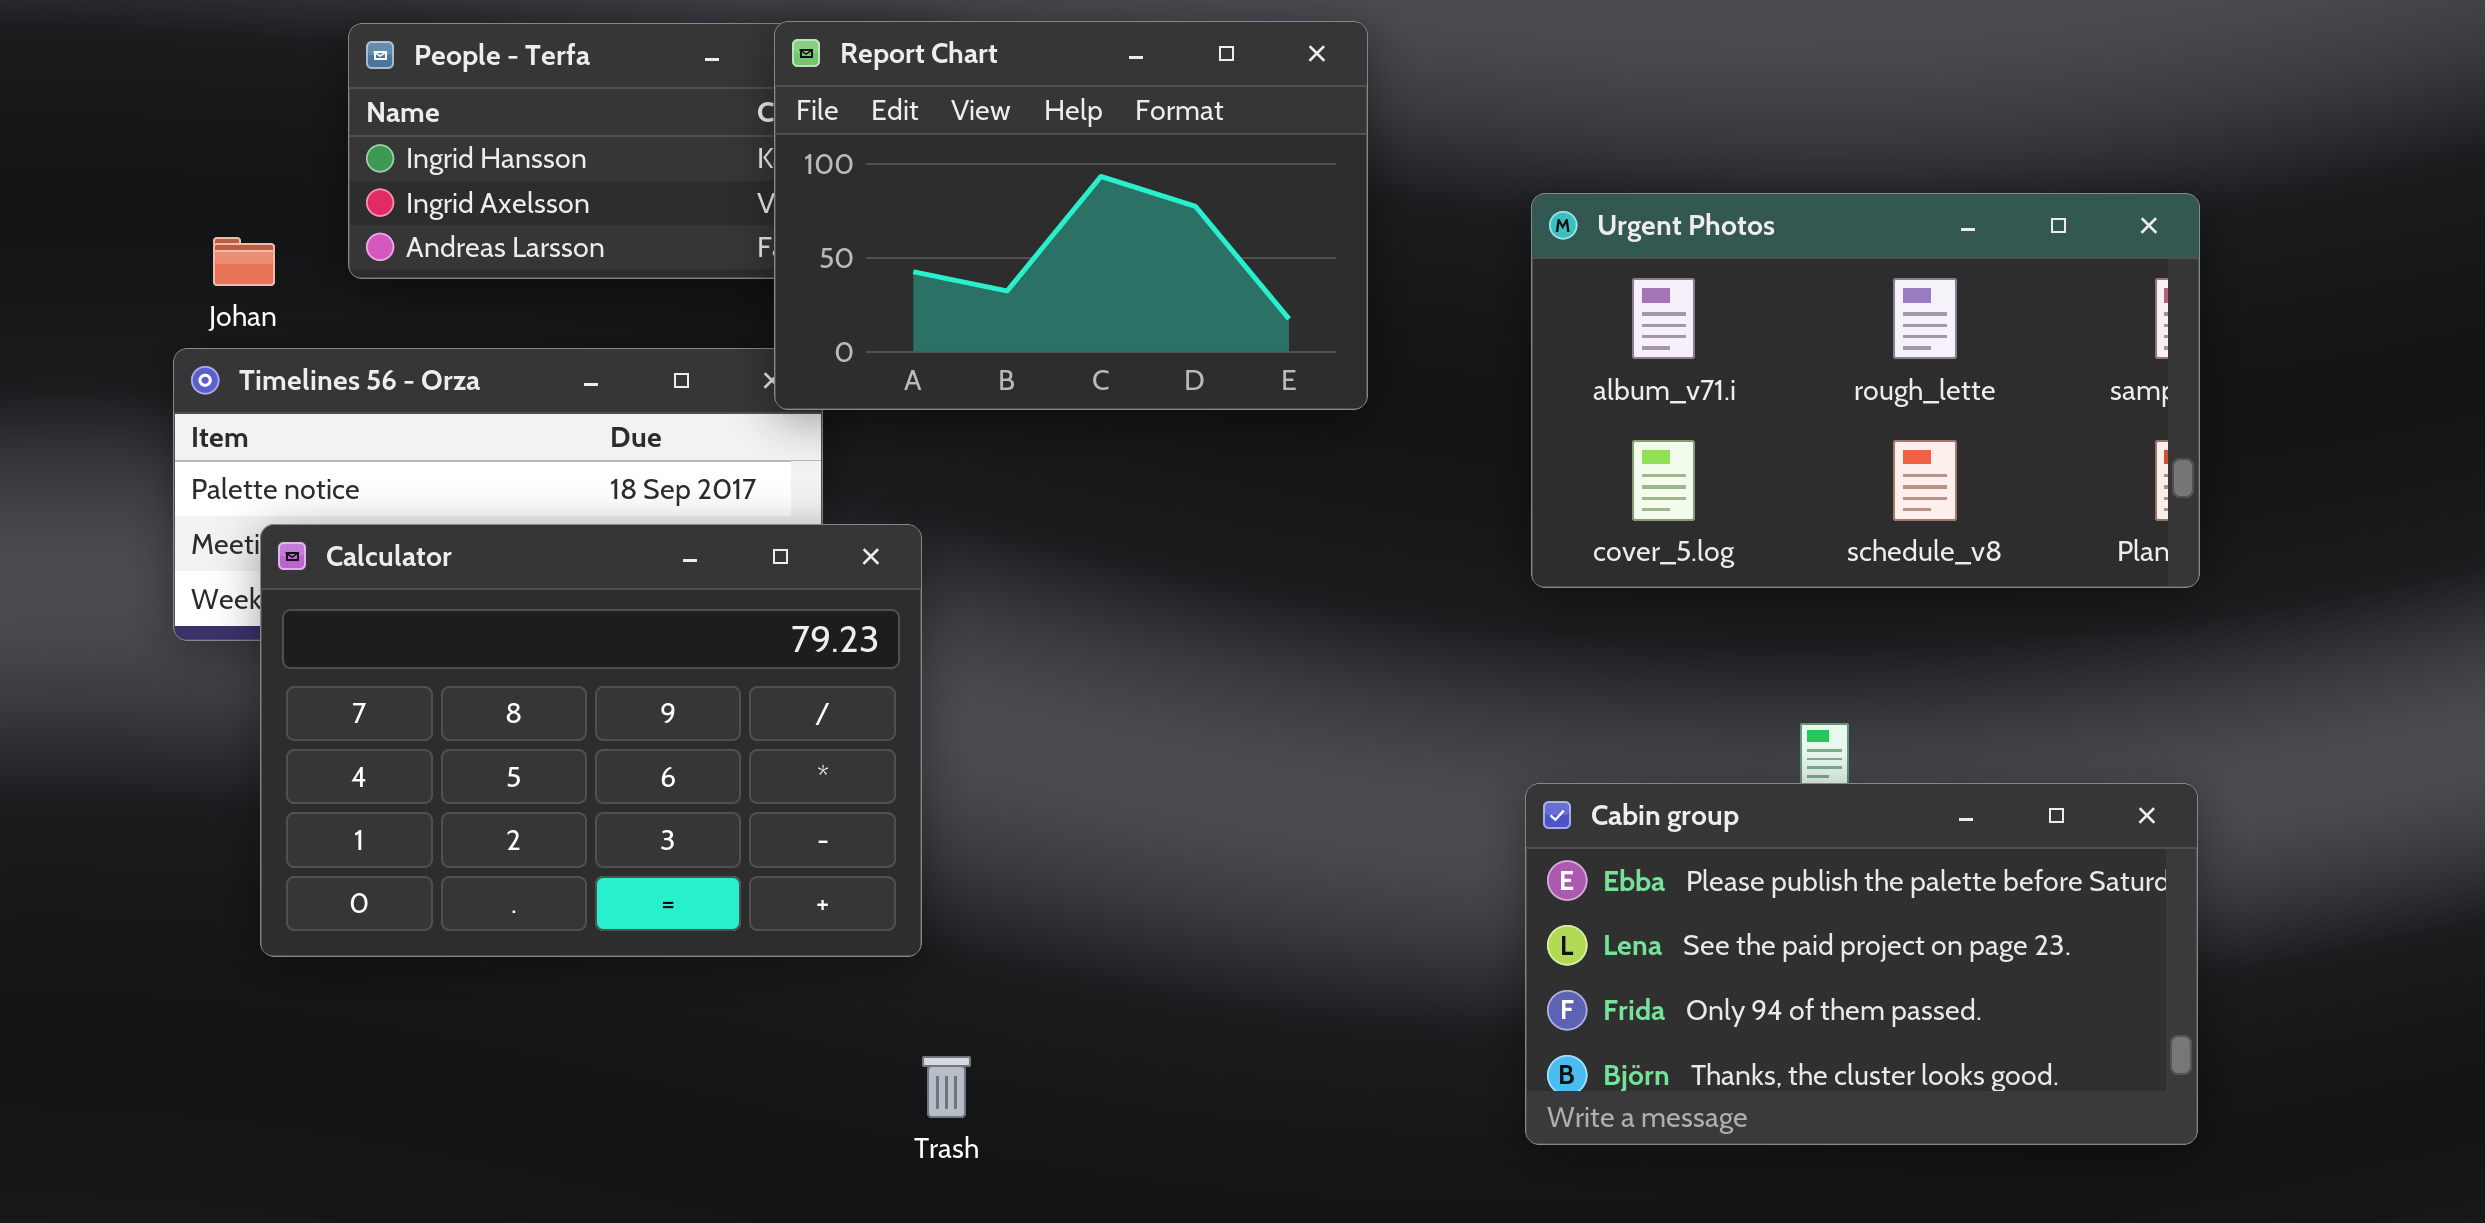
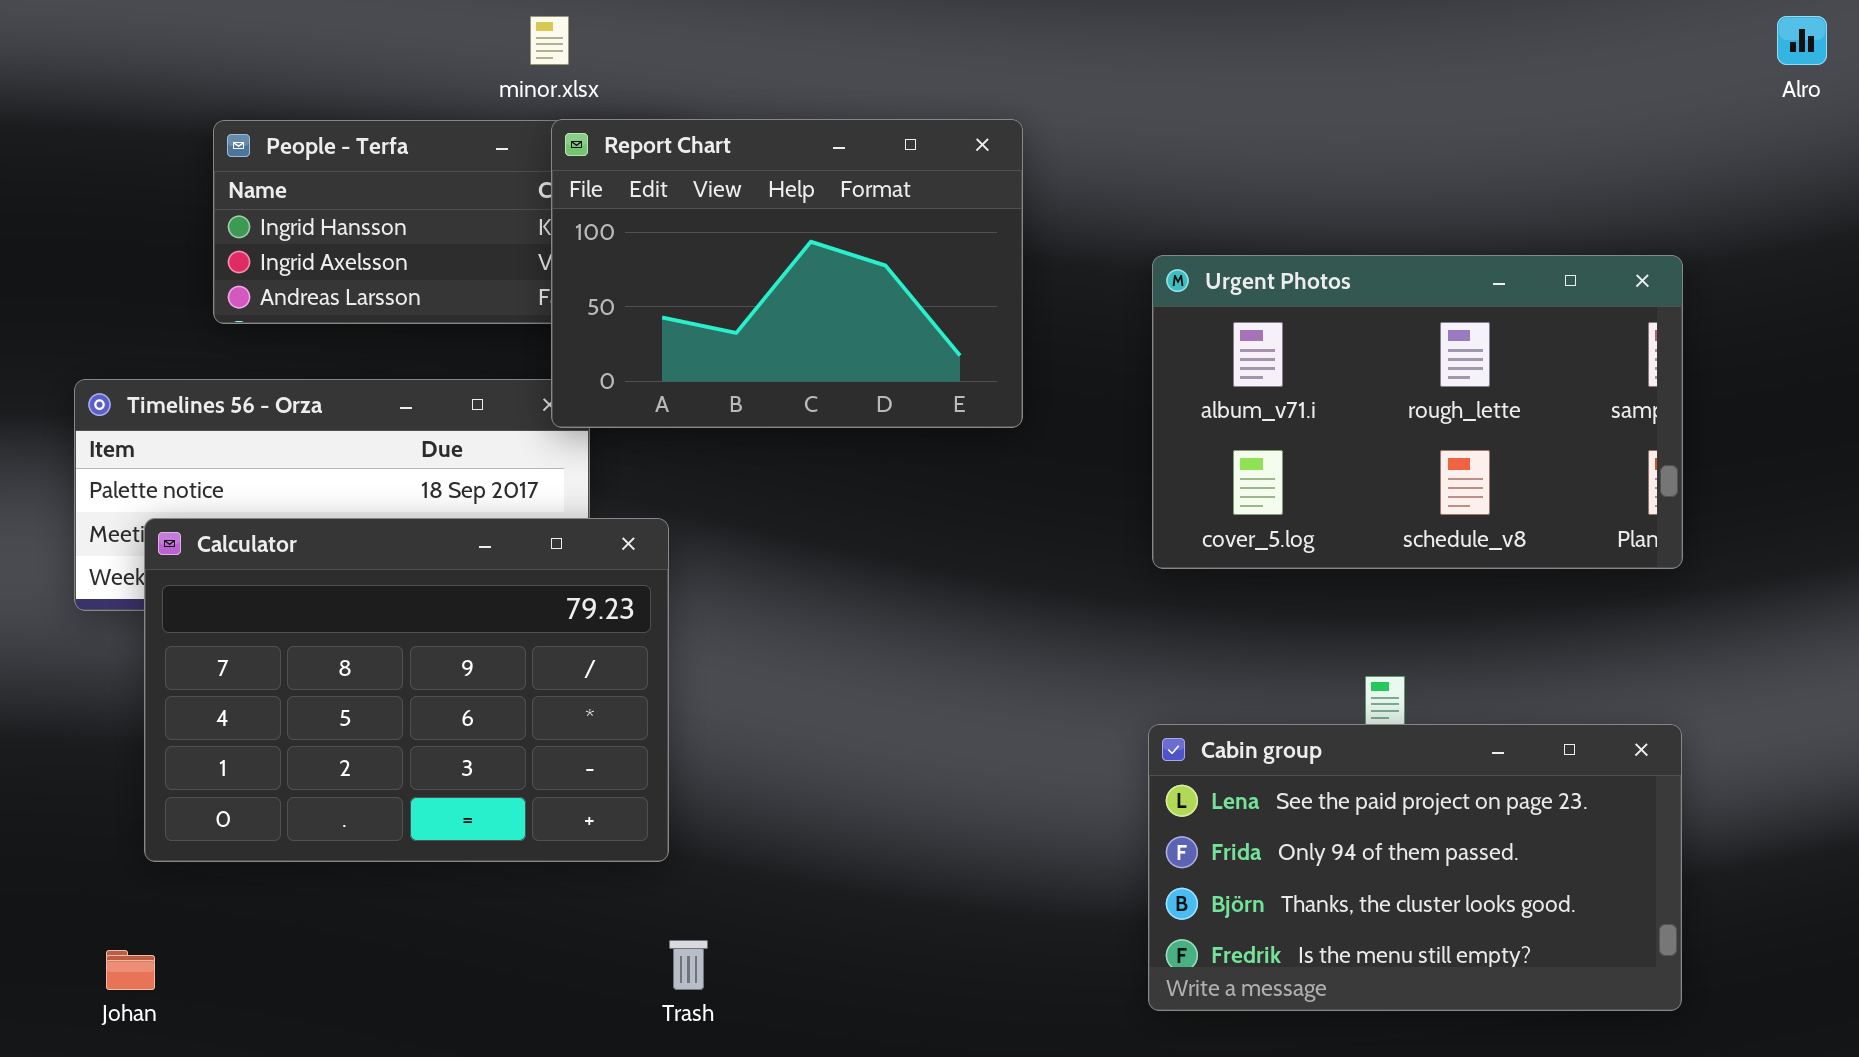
Johan: [213,237,275,286] -> [106,950,155,990], moved
Cabin group: [1525,783,2198,1145] -> [1148,724,1682,1011], scrolled down 1 row

